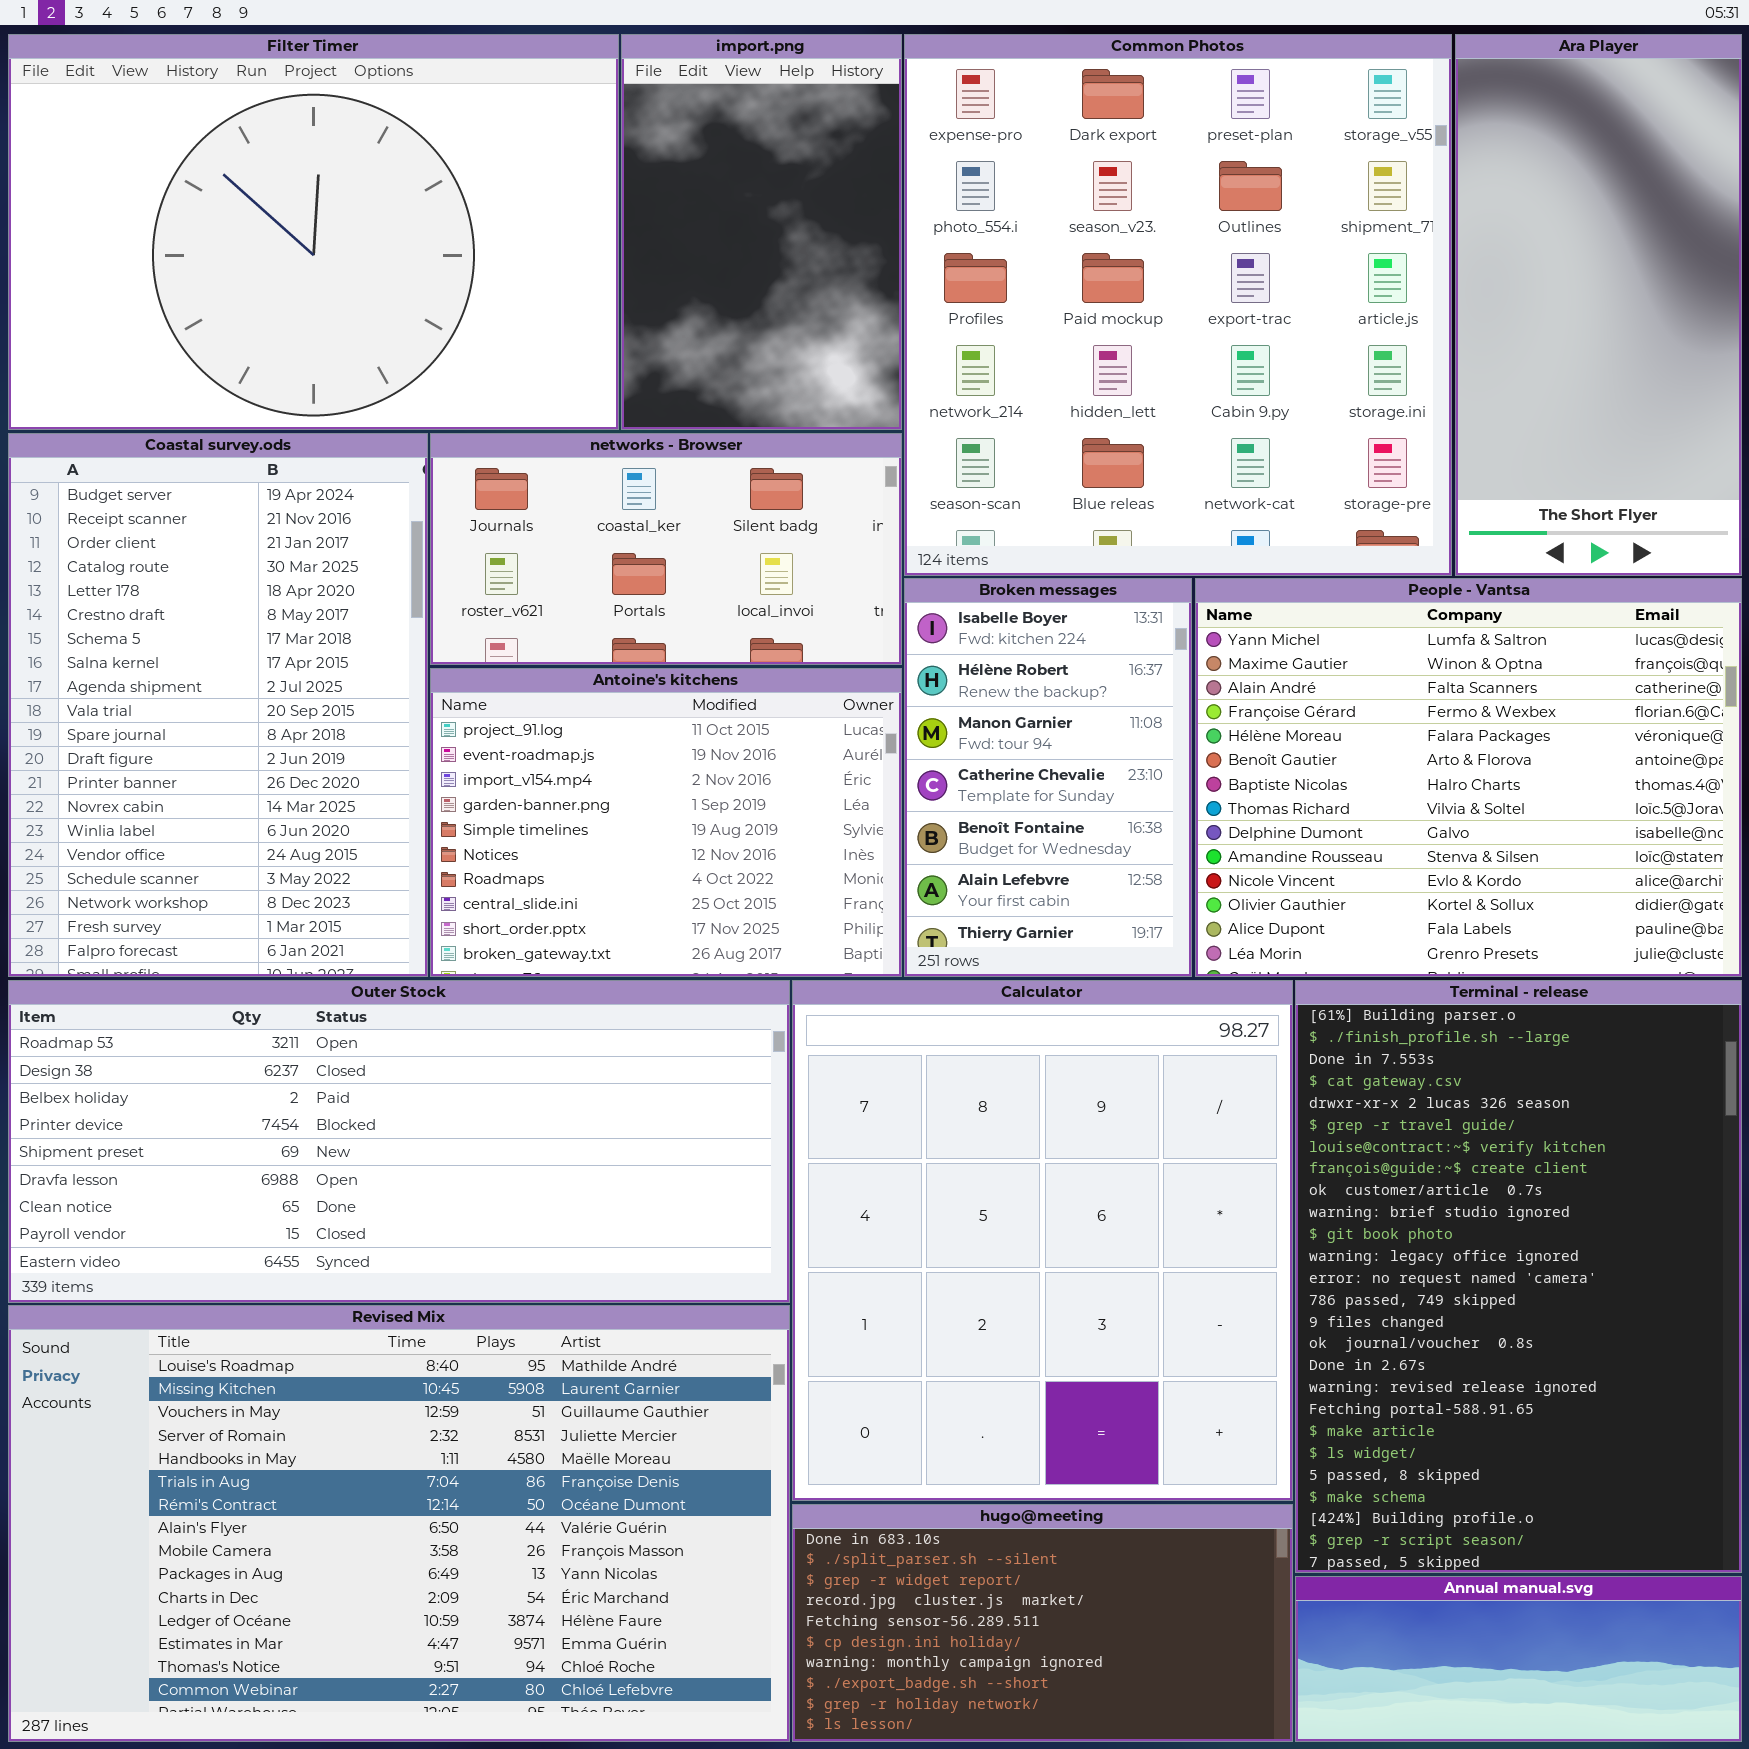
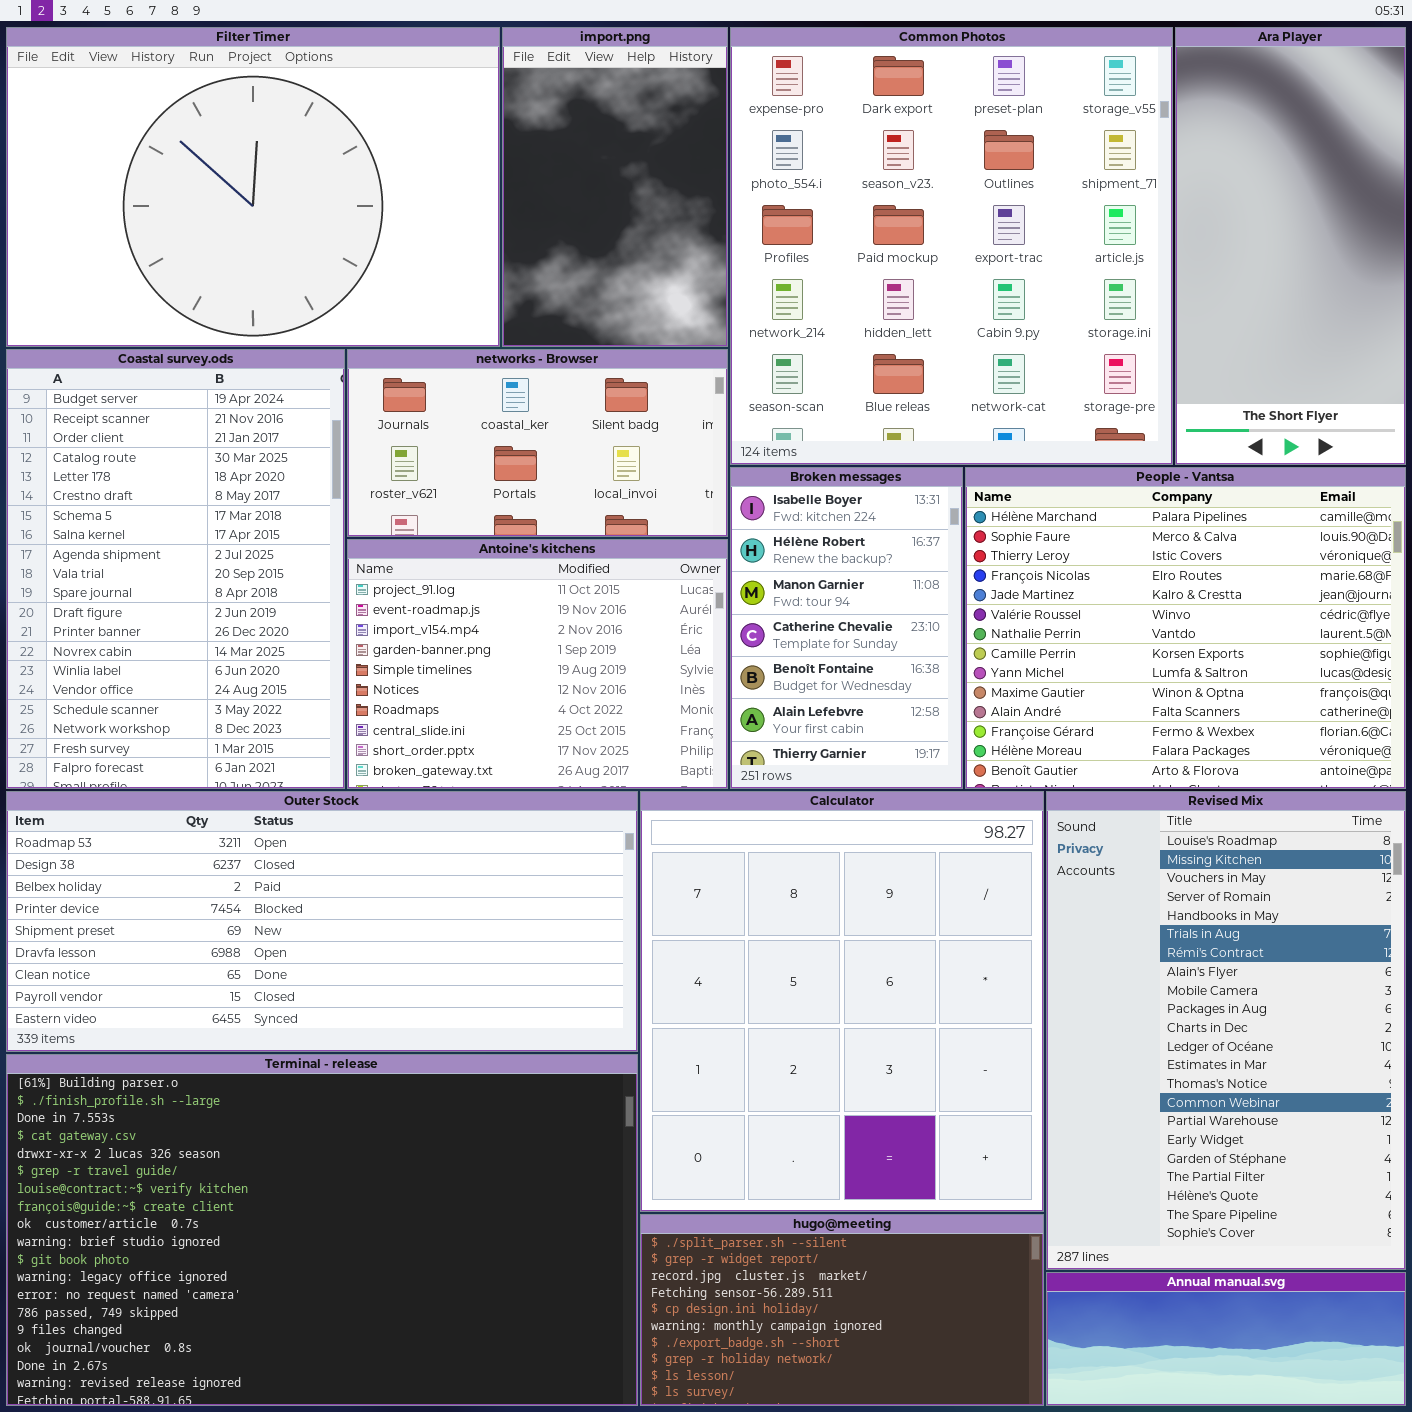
People - Vantsa: [1195,578,1742,977] -> [965,467,1406,789], scrolled up 8 rows
Terminal - release: [1295,980,1742,1573] -> [6,1054,638,1406], moved, resized
Revised Mix: [8,1305,790,1742] -> [1046,791,1406,1270], moved, resized
hugo@meeting: [792,1504,1293,1742] -> [640,1214,1044,1406], scrolled down 1 row

